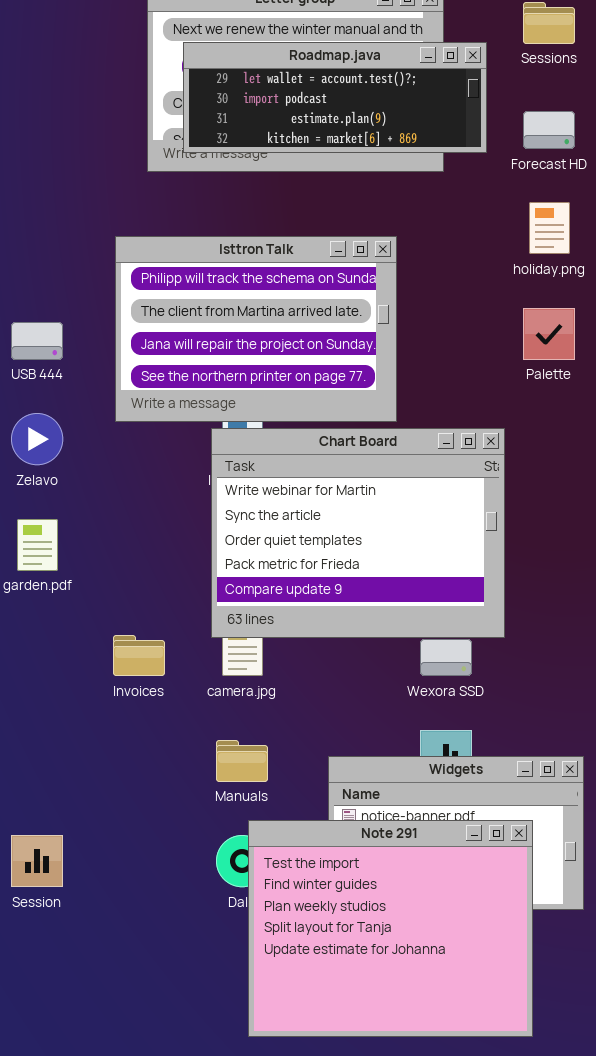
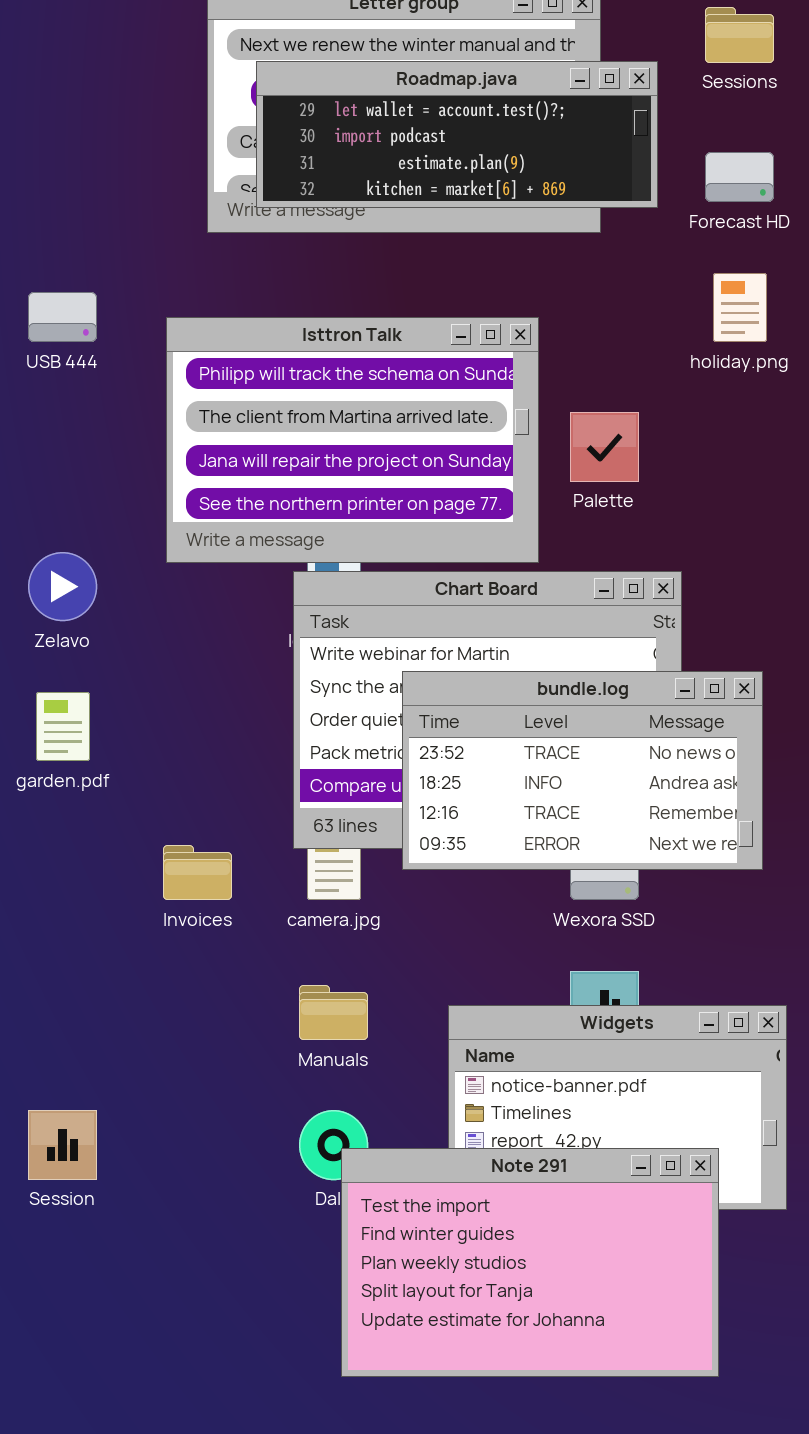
Palette: [523,308,575,360] -> [570,412,639,482], moved
USB 444: [11,322,63,360] -> [28,292,97,342], moved
bundle.log: none -> [402,671,763,870], opened
Note 291: [248,820,533,1037] -> [341,1148,719,1377], resized

